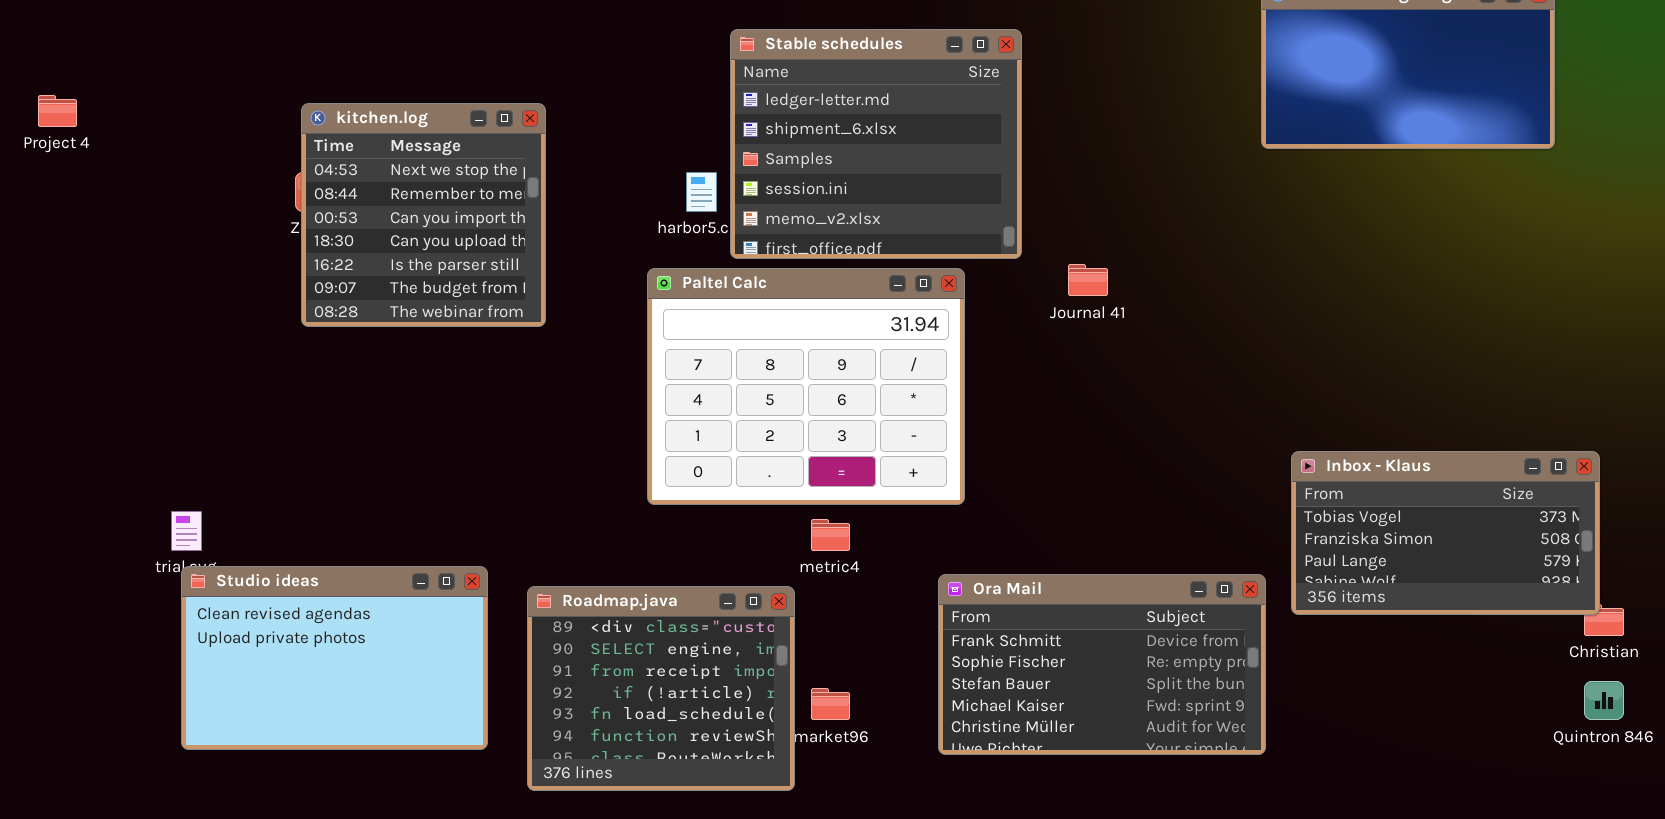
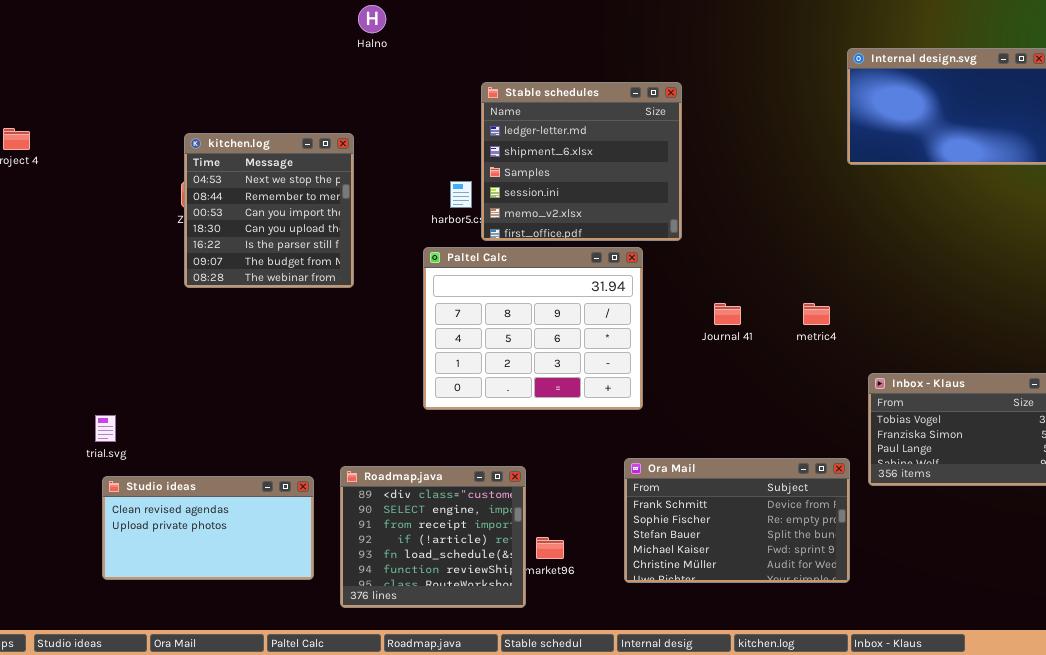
Journal 41: [1068,264,1108,296] -> [714,303,741,325], moved
metric4: [811,519,850,551] -> [803,303,830,325], moved
Studio ideas: [181,566,488,750] -> [102,476,314,580], resized

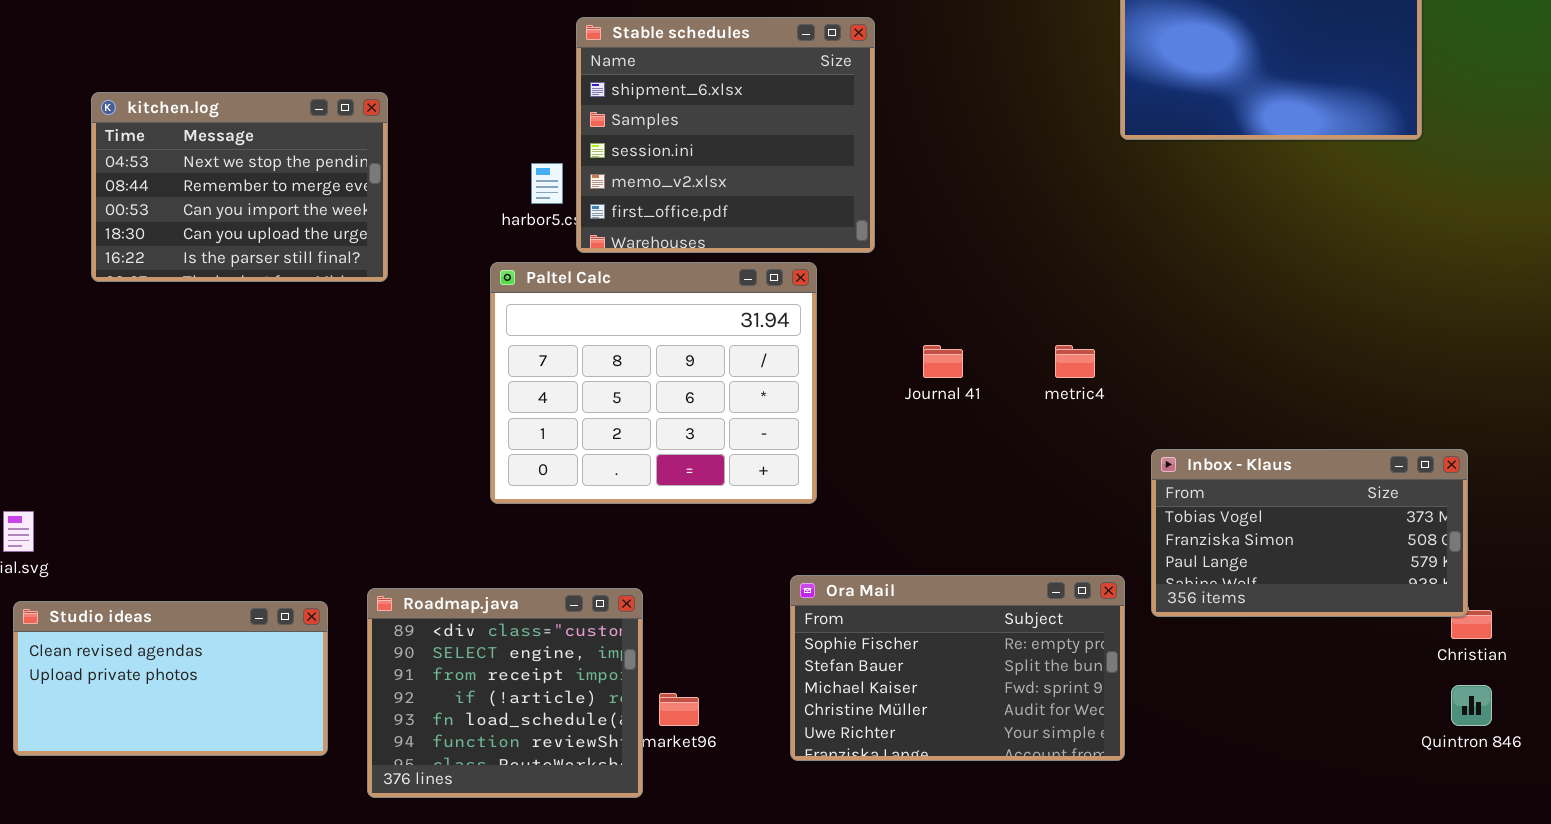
Stable schedules: [481,82,682,241] -> [576,17,875,253], scrolled down 1 row
kitchen.log: [184,133,354,288] -> [91,92,388,282], resized
Ora Mail: [624,458,850,583] -> [790,575,1125,761], scrolled down 1 row

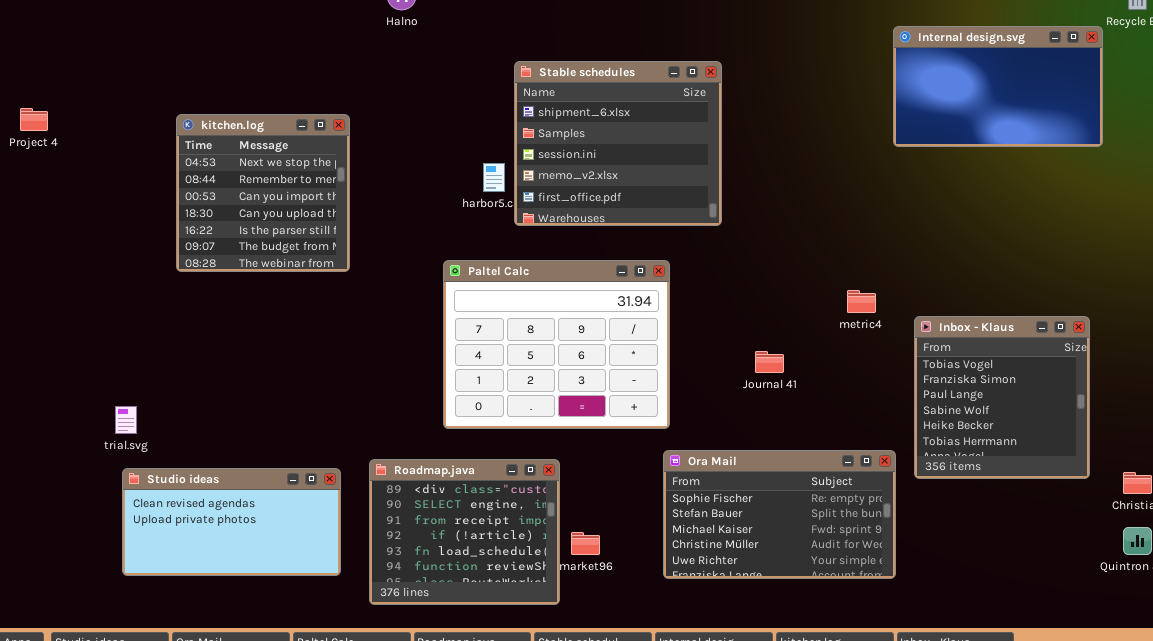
kitchen.log: [91,92,388,282] -> [176,114,350,272], resized
Paltel Calc: [490,262,817,504] -> [443,260,670,429], moved
Journal 41: [923,345,963,378] -> [755,351,784,373], moved
Inbox - Klaus: [1151,449,1468,617] -> [914,316,1090,479], resized

